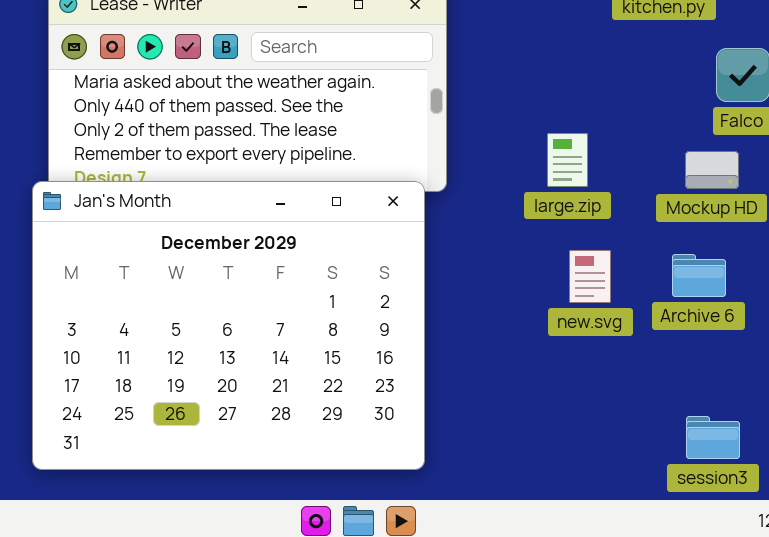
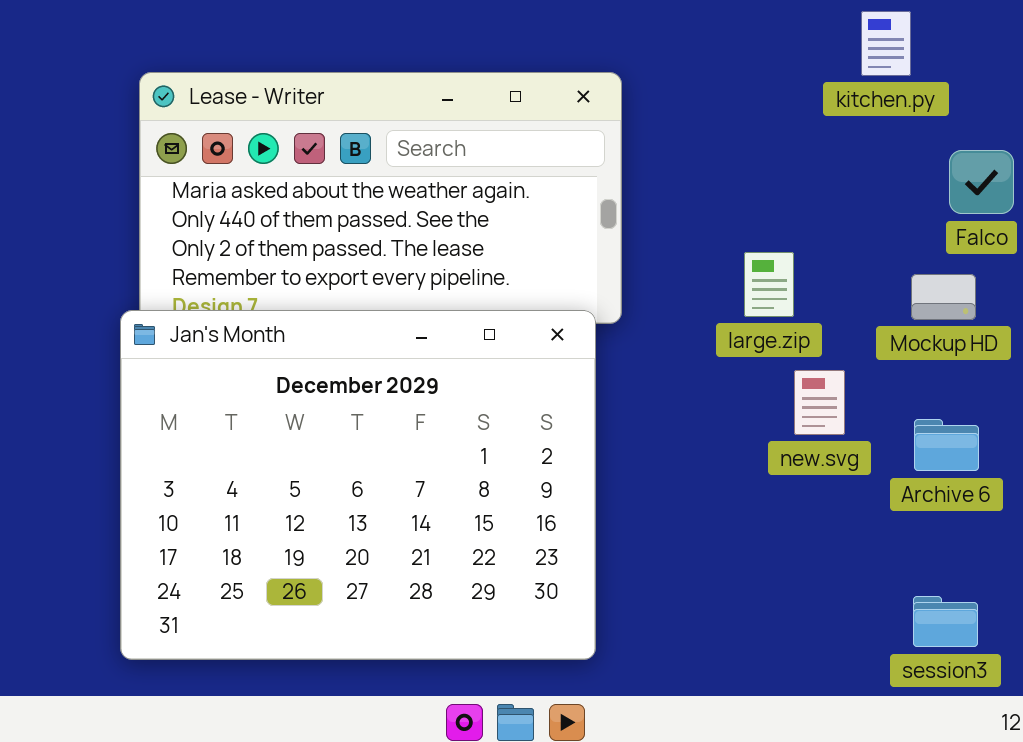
new.svg: [569,250,611,303] -> [794,370,845,435], moved
Archive 6: [672,254,726,297] -> [914,419,979,471], moved

